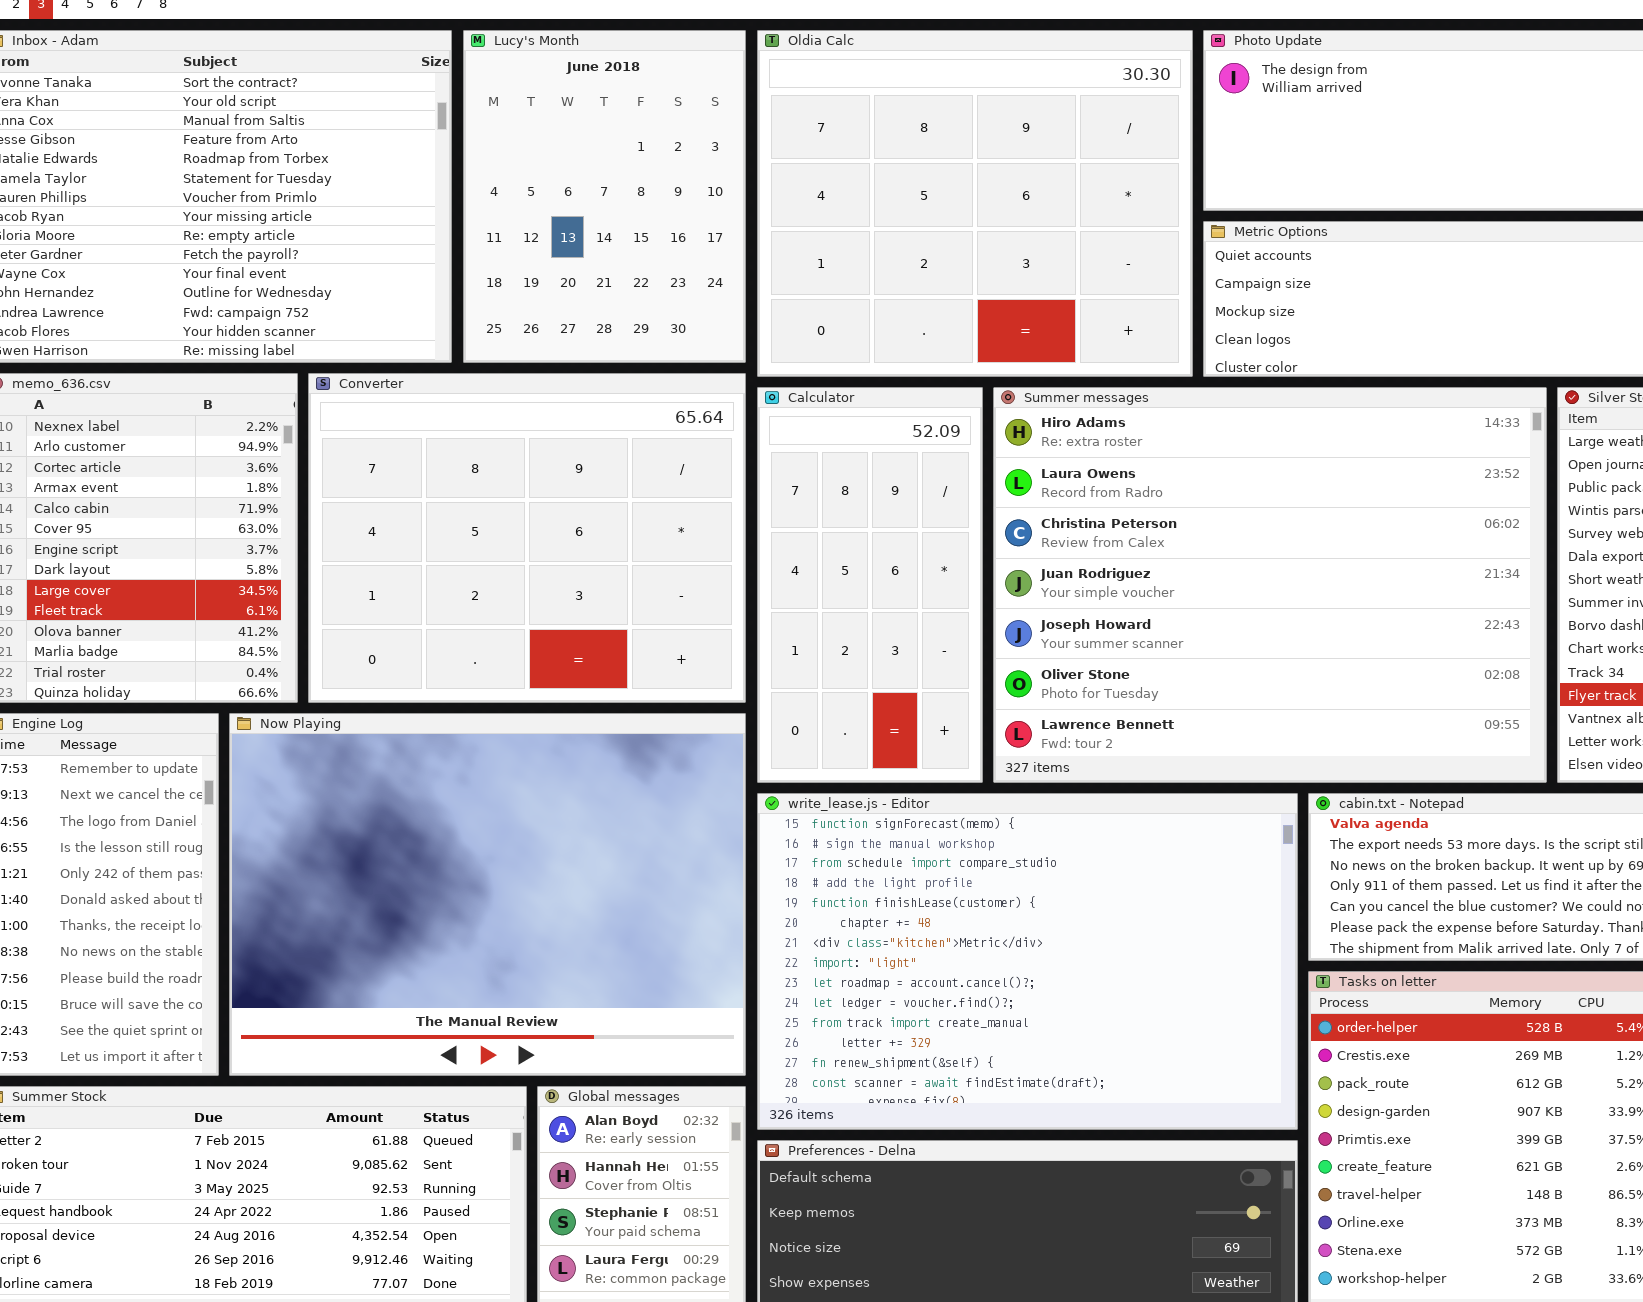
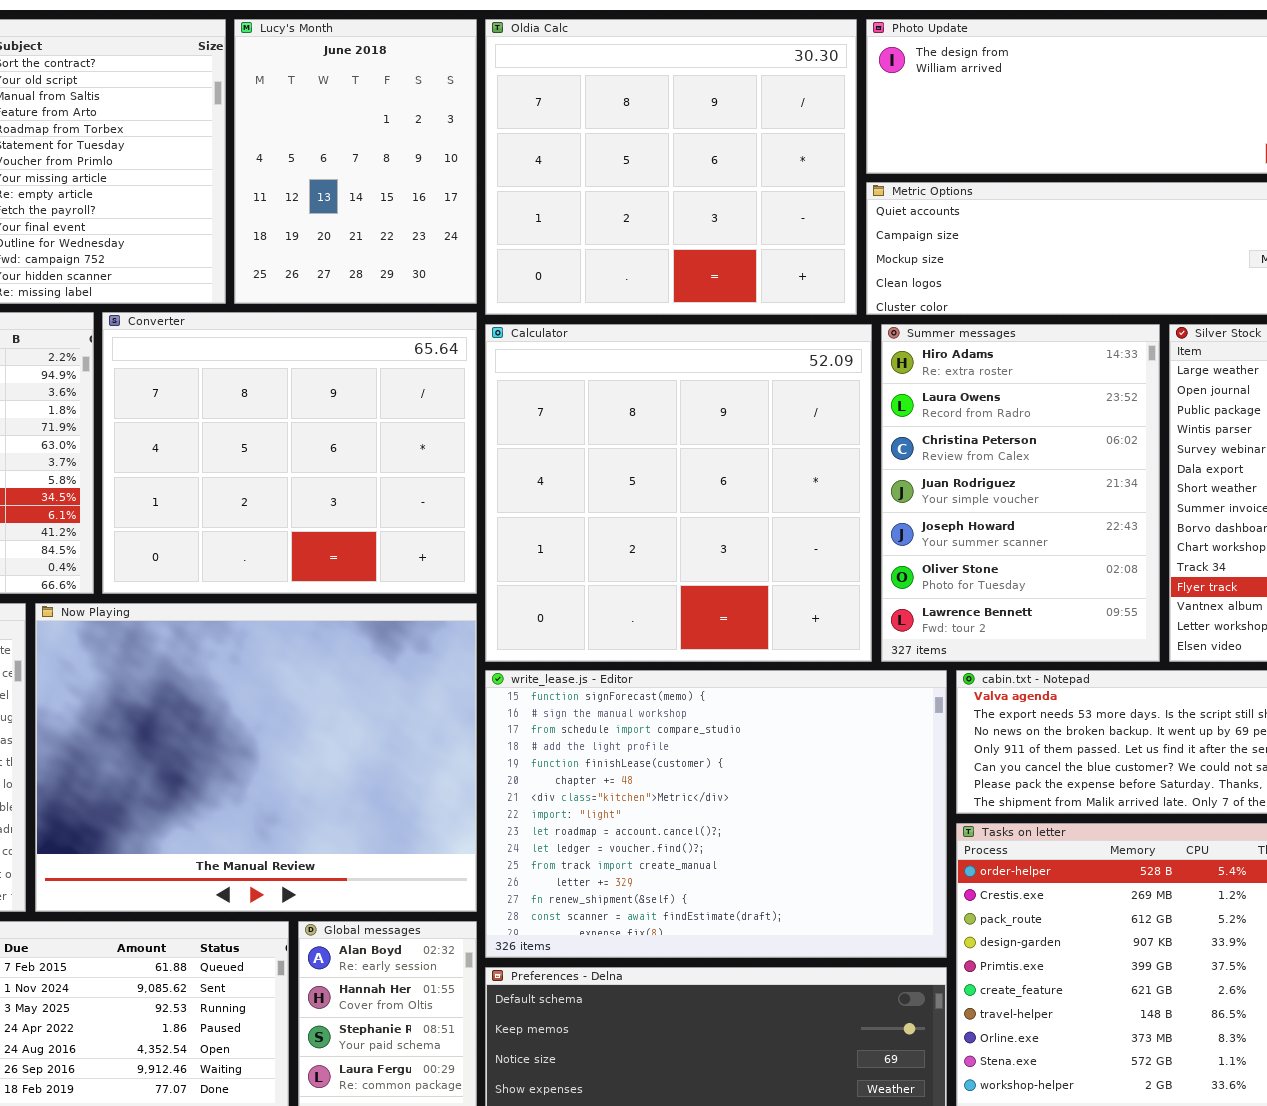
Calculator: [757,387,983,783] -> [485,324,872,662], resized
Summer messages: [993,387,1547,783] -> [881,324,1160,662], resized

